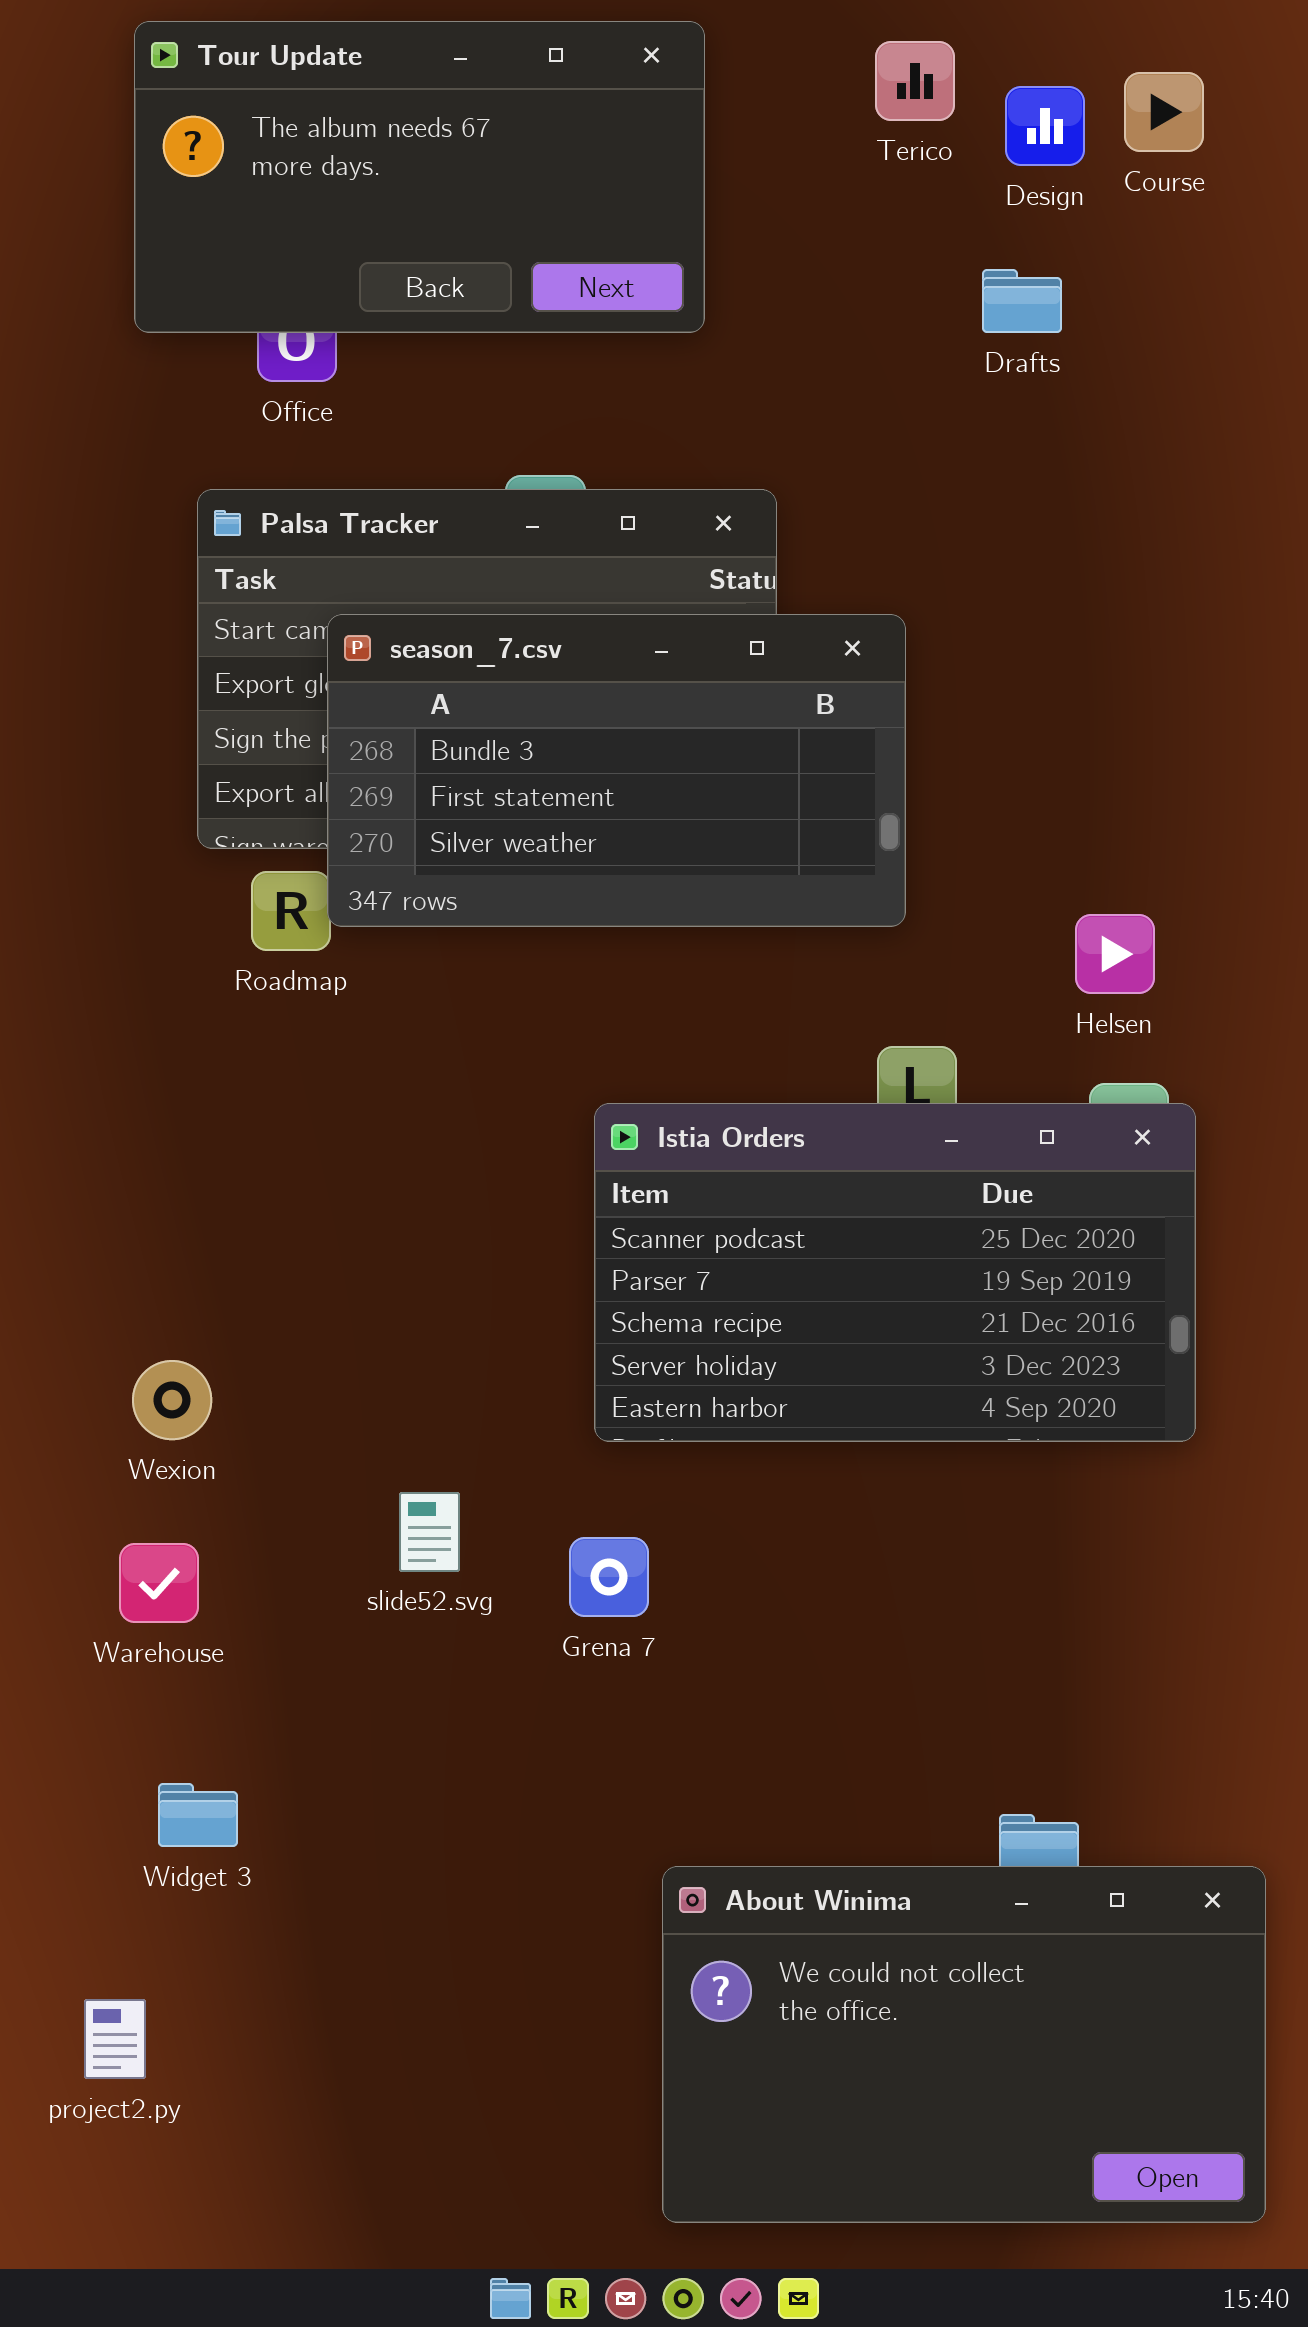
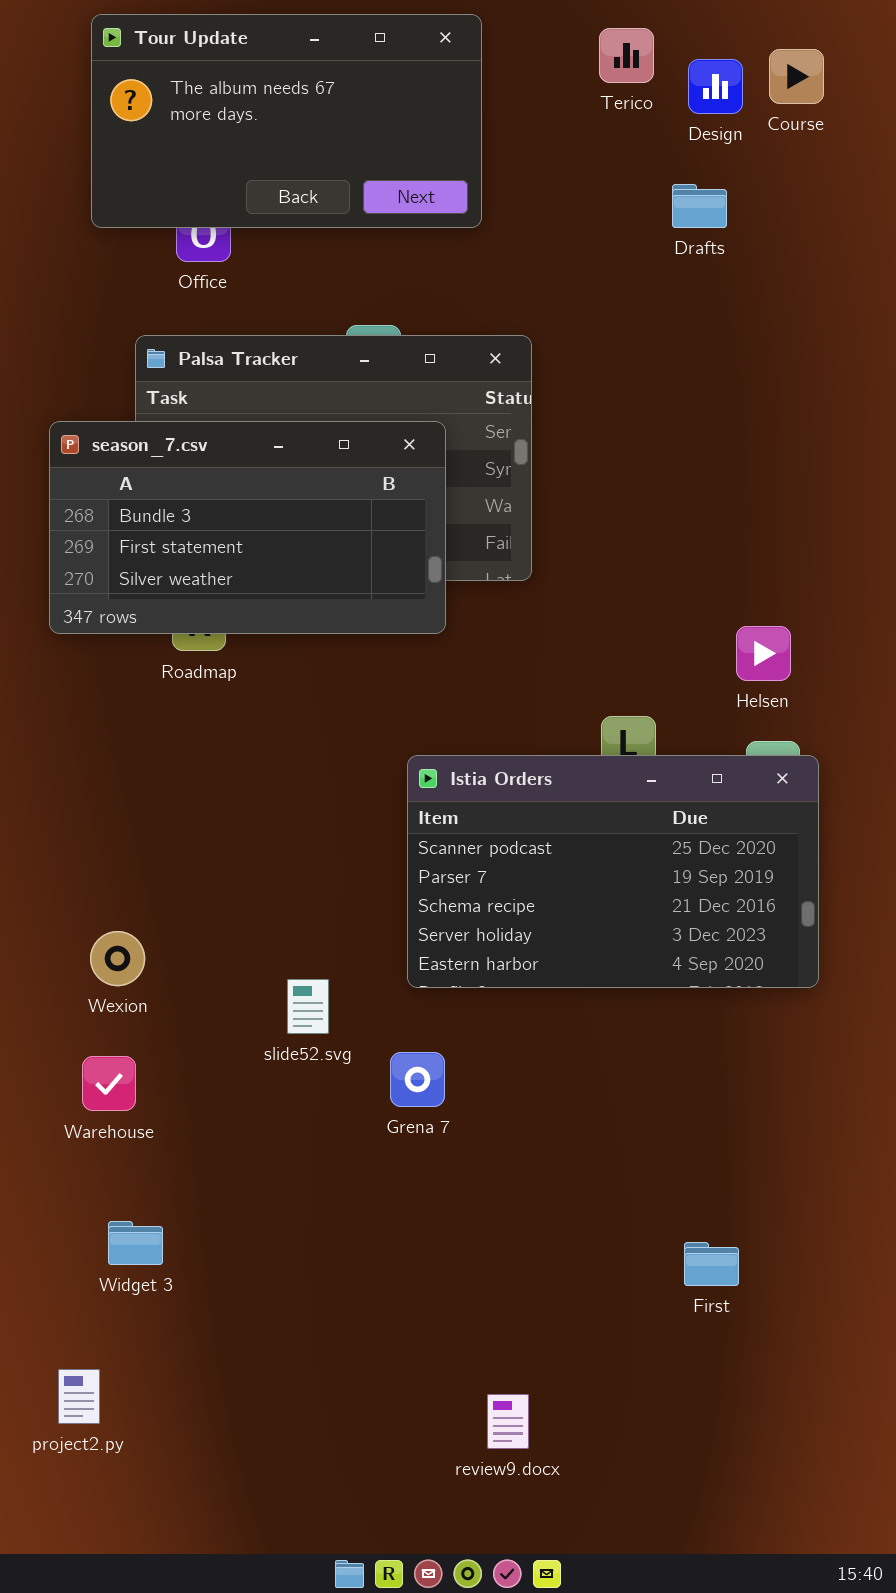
season_7.csv: [327,614,906,927] -> [49,421,446,634], moved
slide52.svg: [399,1492,460,1572] -> [287,979,329,1034], moved
About Winima: [662,1866,1266,2223] -> none, closed

